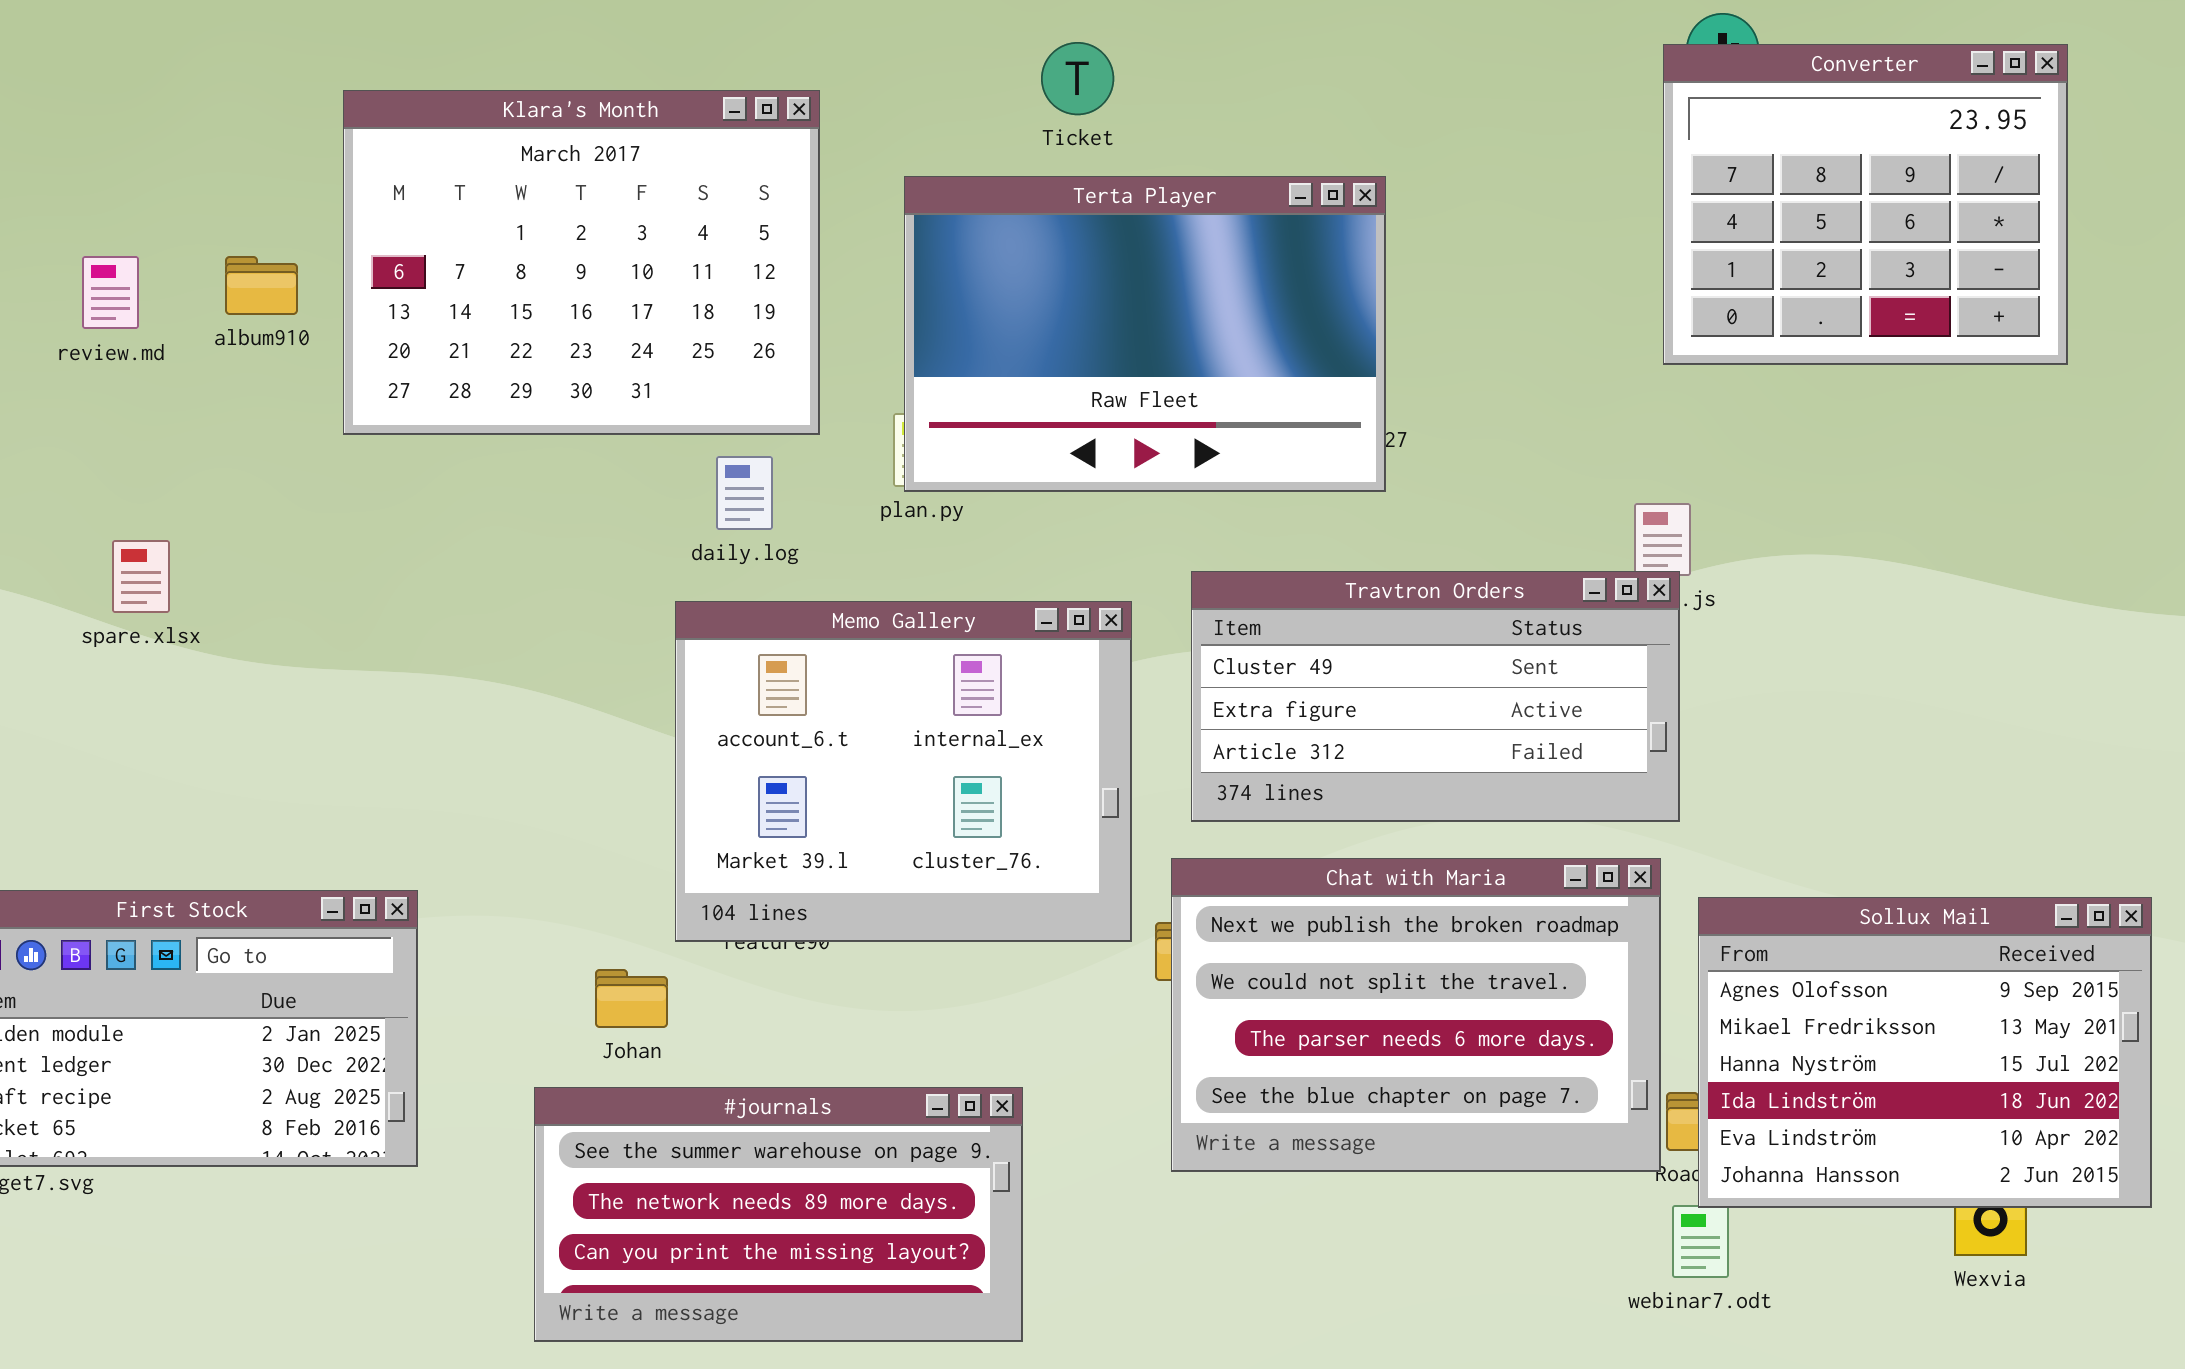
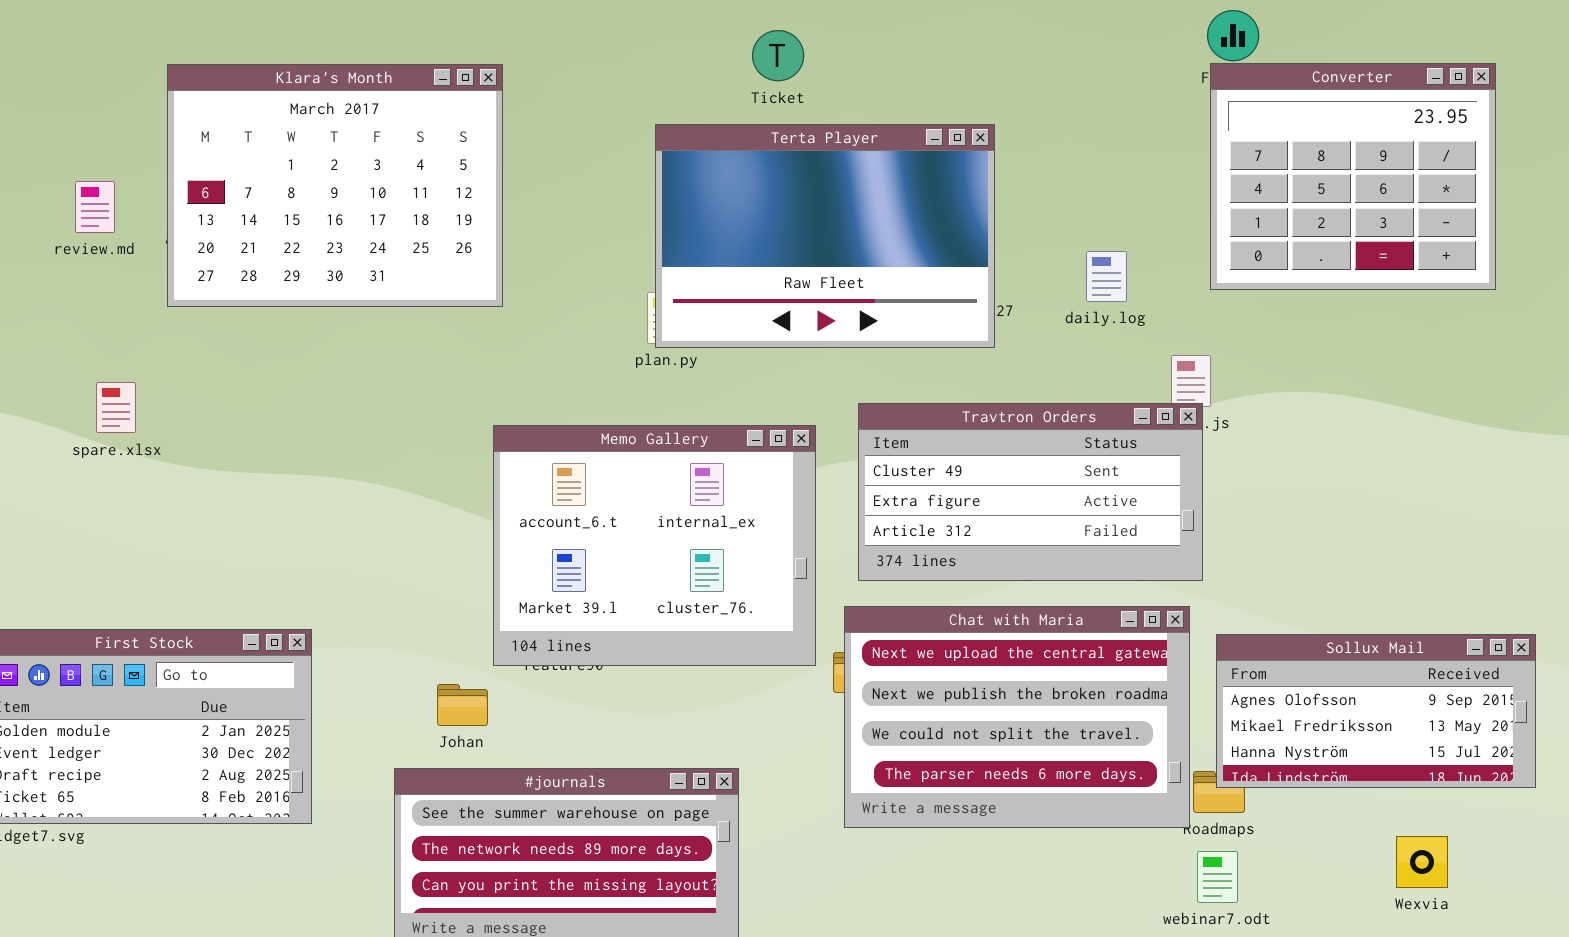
Converter: [1663,44,2068,365] -> [1210,63,1496,290], moved
Klara's Month: [343,90,820,435] -> [167,64,503,307], moved
daily.log: [716,456,773,530] -> [1086,251,1127,302], moved
Chat with Maria: [1171,858,1661,1172] -> [844,606,1190,828], scrolled up 1 row
Sollux Mail: [1698,897,2152,1208] -> [1216,634,1536,788], resized

